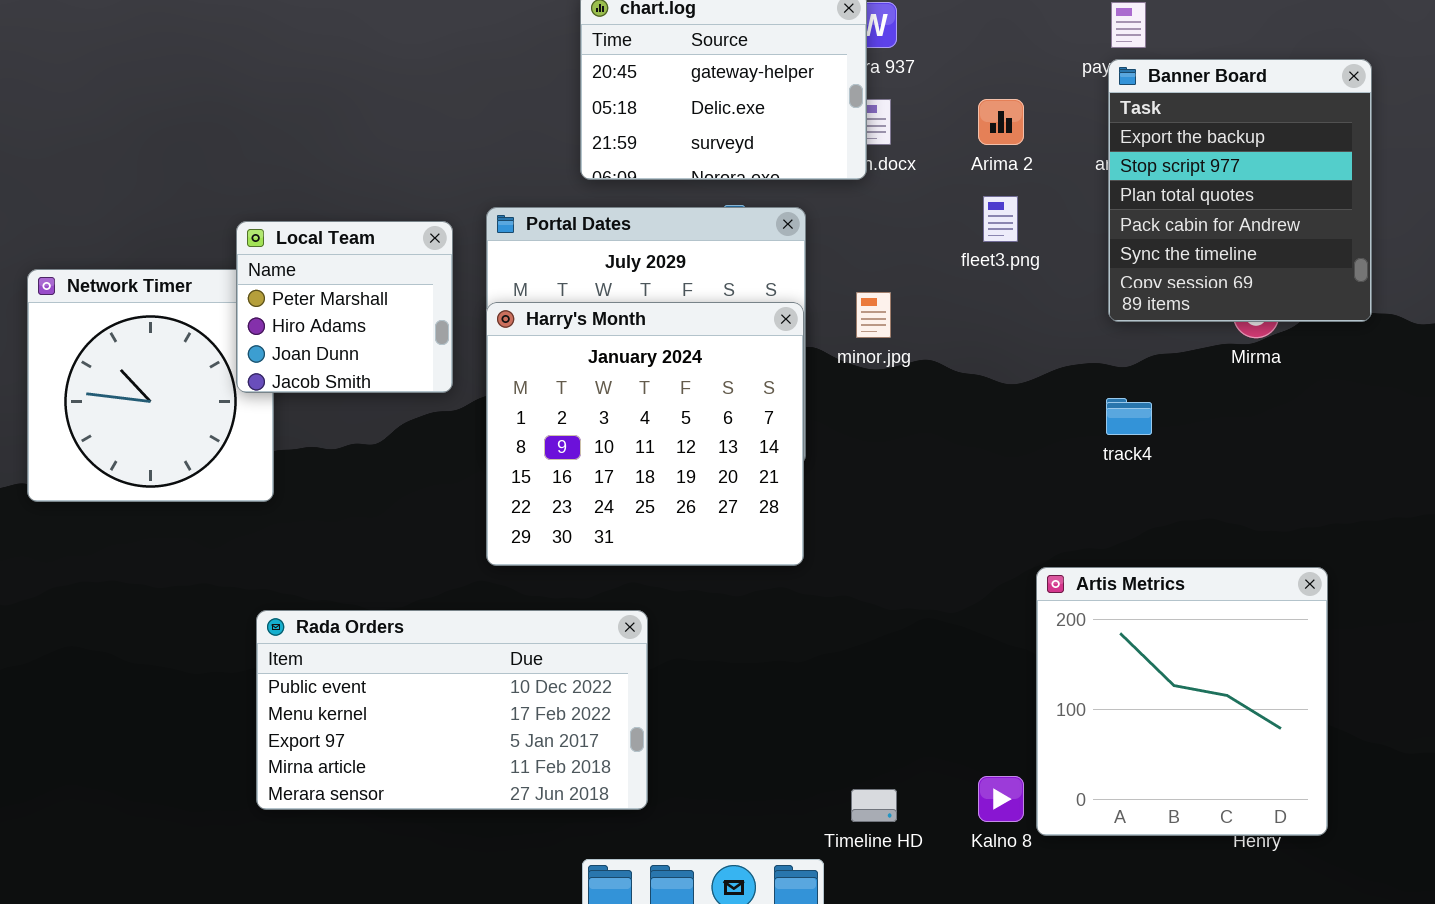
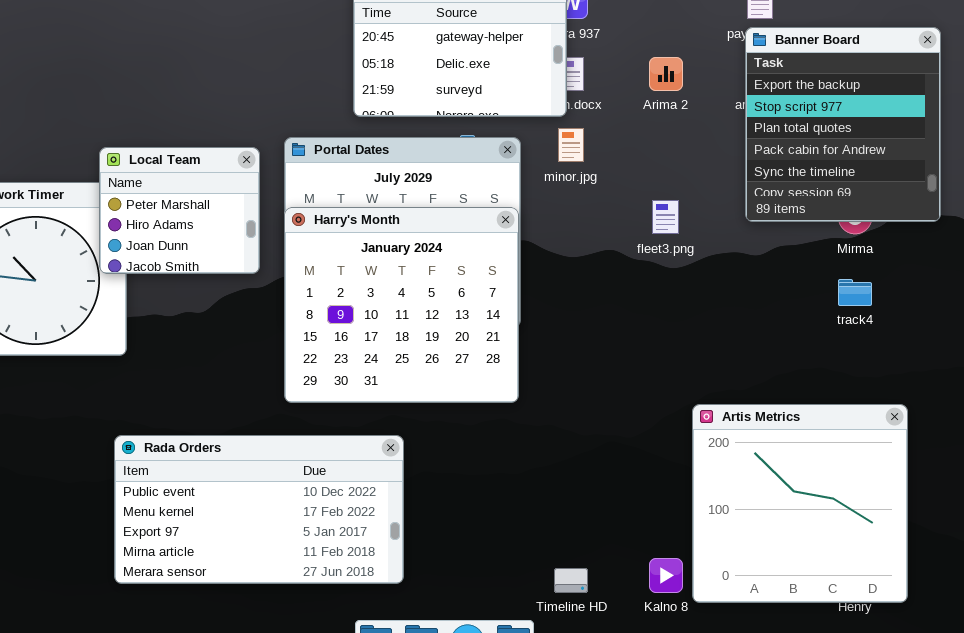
fleet3.png: [983,196,1018,242] -> [652,200,679,234], moved
minor.jpg: [856,292,891,338] -> [558,128,584,162], moved
track4: [1106,398,1152,435] -> [838,279,872,306], moved

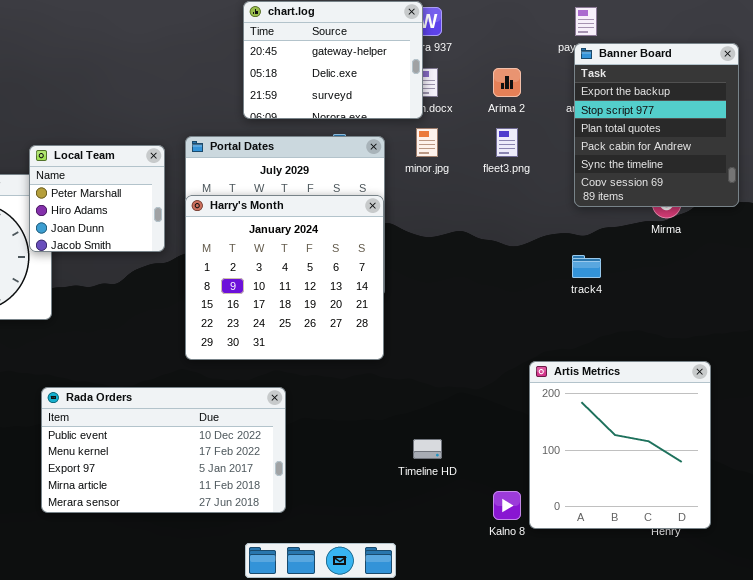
fleet3.png: [652,200,679,234] -> [496,128,518,157], moved
track4: [838,279,872,306] -> [572,255,601,278], moved
Timeline HD: [554,568,588,593] -> [413,439,442,459], moved

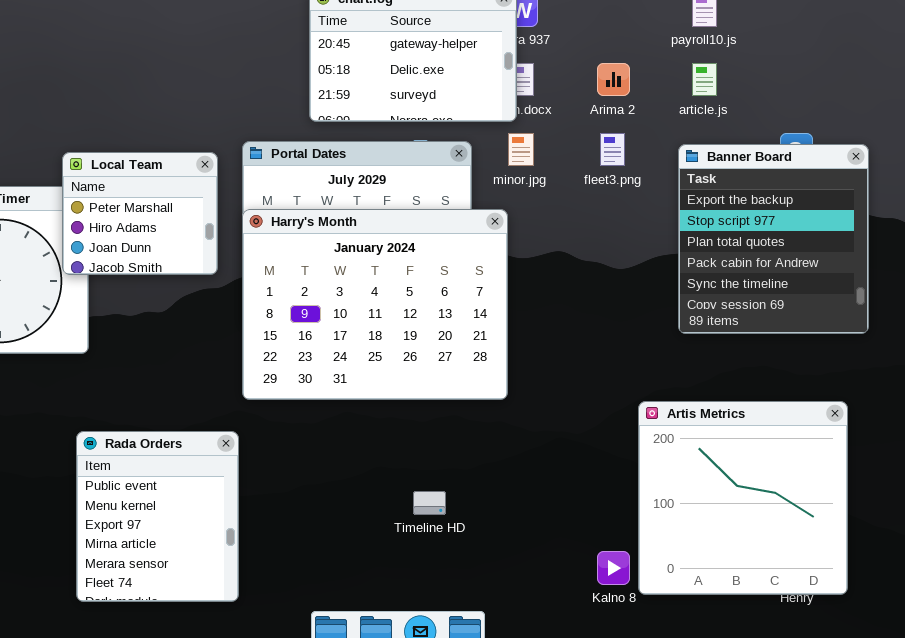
Banner Board: [574,43,739,207] -> [678,144,869,334], moved
Harry's Month: [185,195,384,360] -> [242,209,508,400], resized
Rada Orders: [41,387,286,513] -> [76,431,239,602], resized
Timeline HD: [413,439,442,459] -> [413,491,446,515], moved

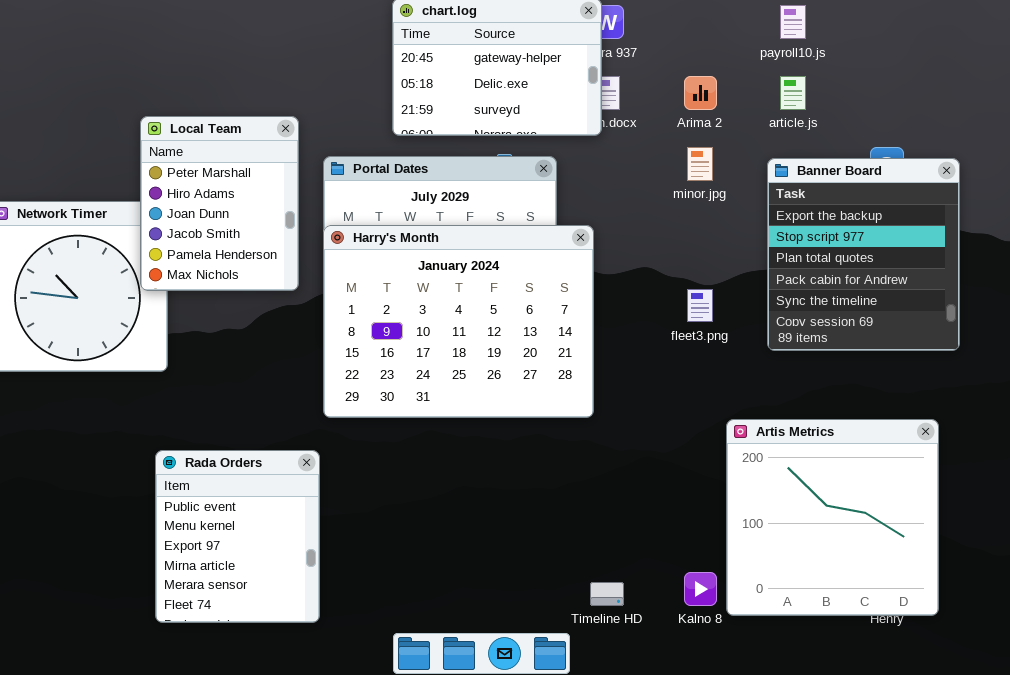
minor.jpg: [508,133,534,166] -> [687,147,713,181], moved
fleet3.png: [600,133,625,166] -> [687,289,713,322], moved
Local Team: [62,152,218,275] -> [140,116,299,291], resized
Timeline HD: [413,491,446,515] -> [590,582,624,606], moved

